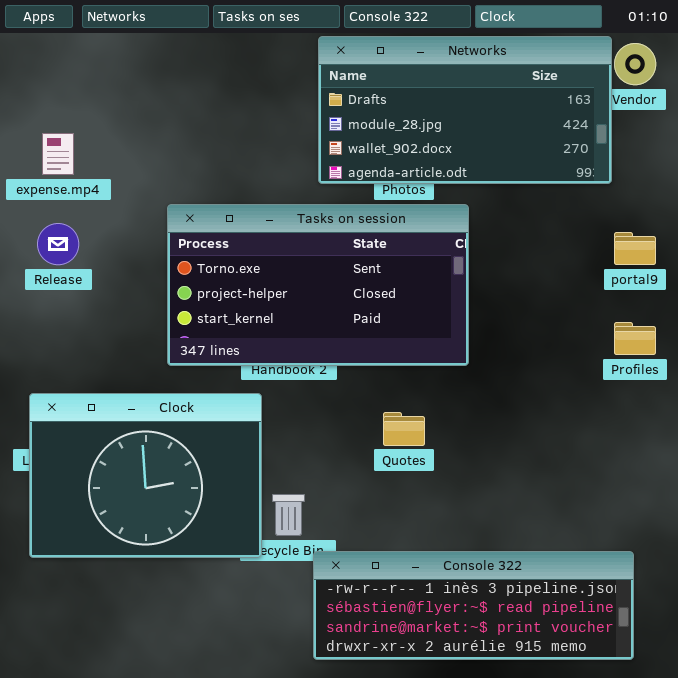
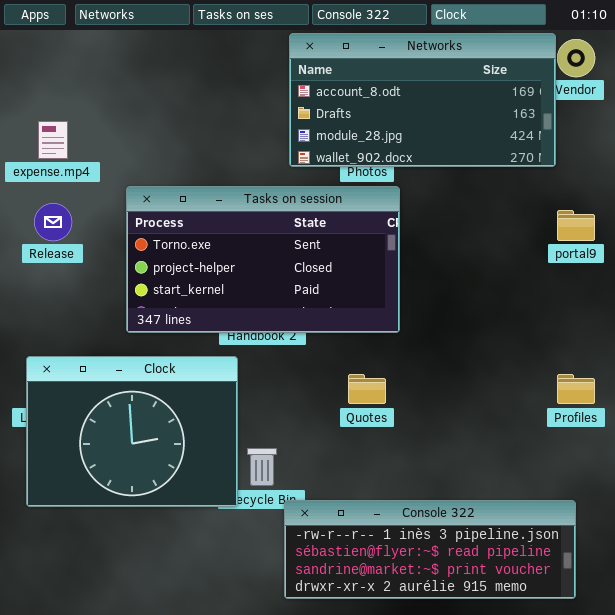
Networks: [318,36,612,184] -> [289,33,556,167], scrolled up 1 row
Tasks on session: [167,204,469,366] -> [126,186,400,333], moved
Profiles: [614,322,656,355] -> [557,374,595,404], moved

